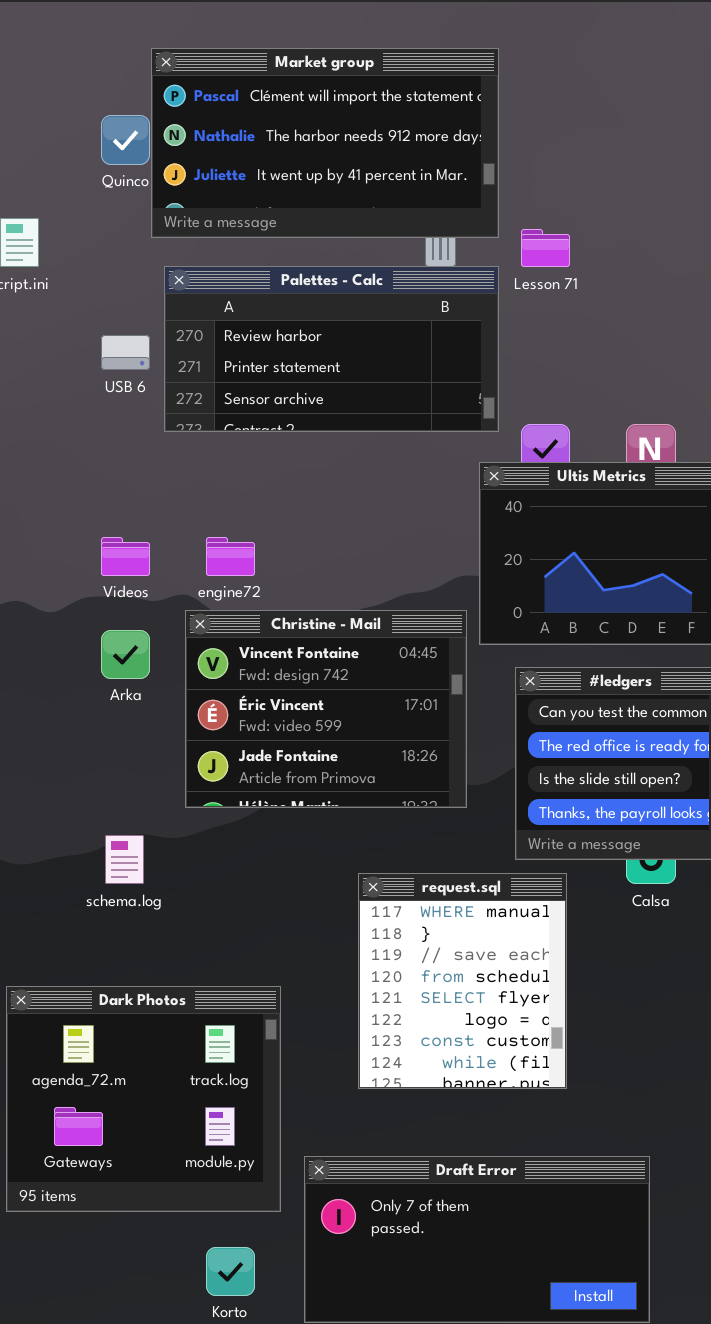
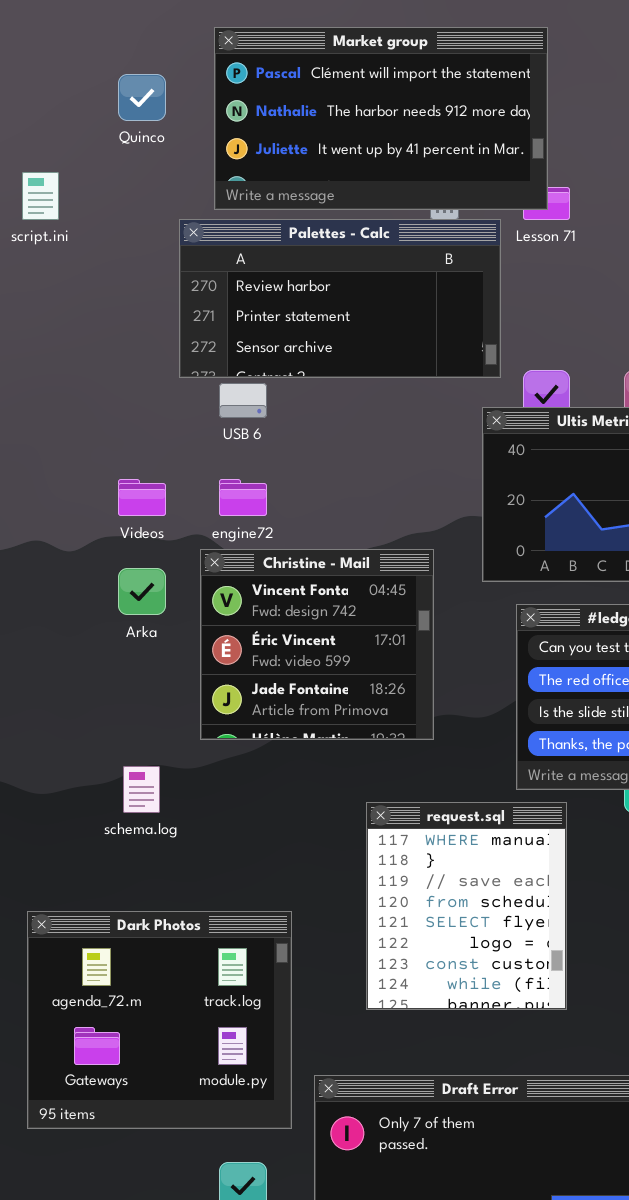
Market group: [151,48,499,238] -> [214,27,548,210], moved
USB 6: [101,335,150,370] -> [219,383,267,418], moved
Christine - Mail: [185,610,467,808] -> [200,549,434,740], resized

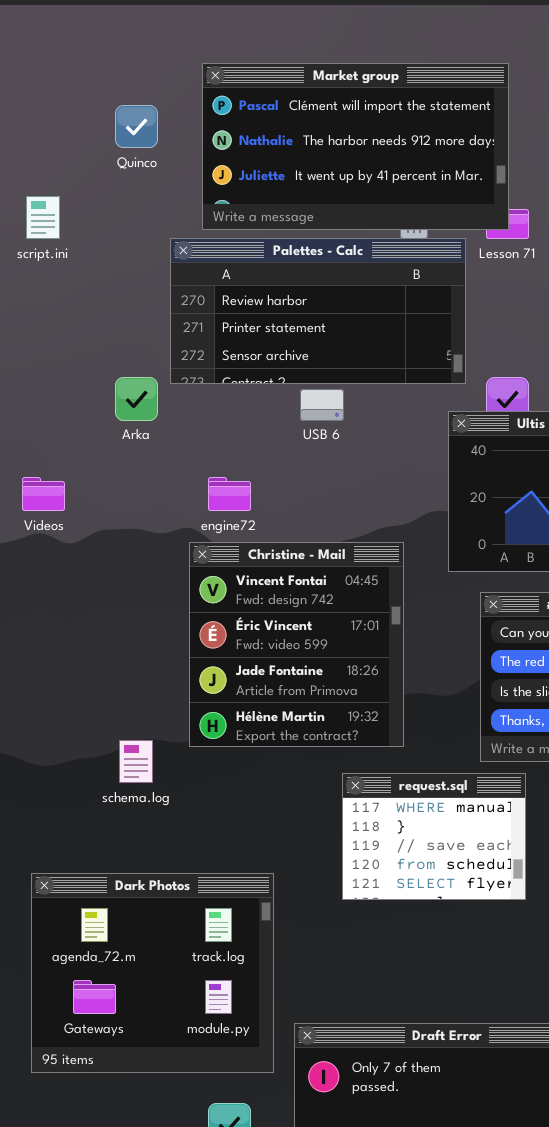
USB 6: [219,383,267,418] -> [300,389,344,421], moved
Videos: [118,479,166,516] -> [22,477,65,511], moved
Christine - Mail: [200,549,434,740] -> [189,542,404,747], resized
Arka: [118,568,166,615] -> [115,377,158,421], moved
request.sql: [366,802,567,1010] -> [342,773,526,900], resized

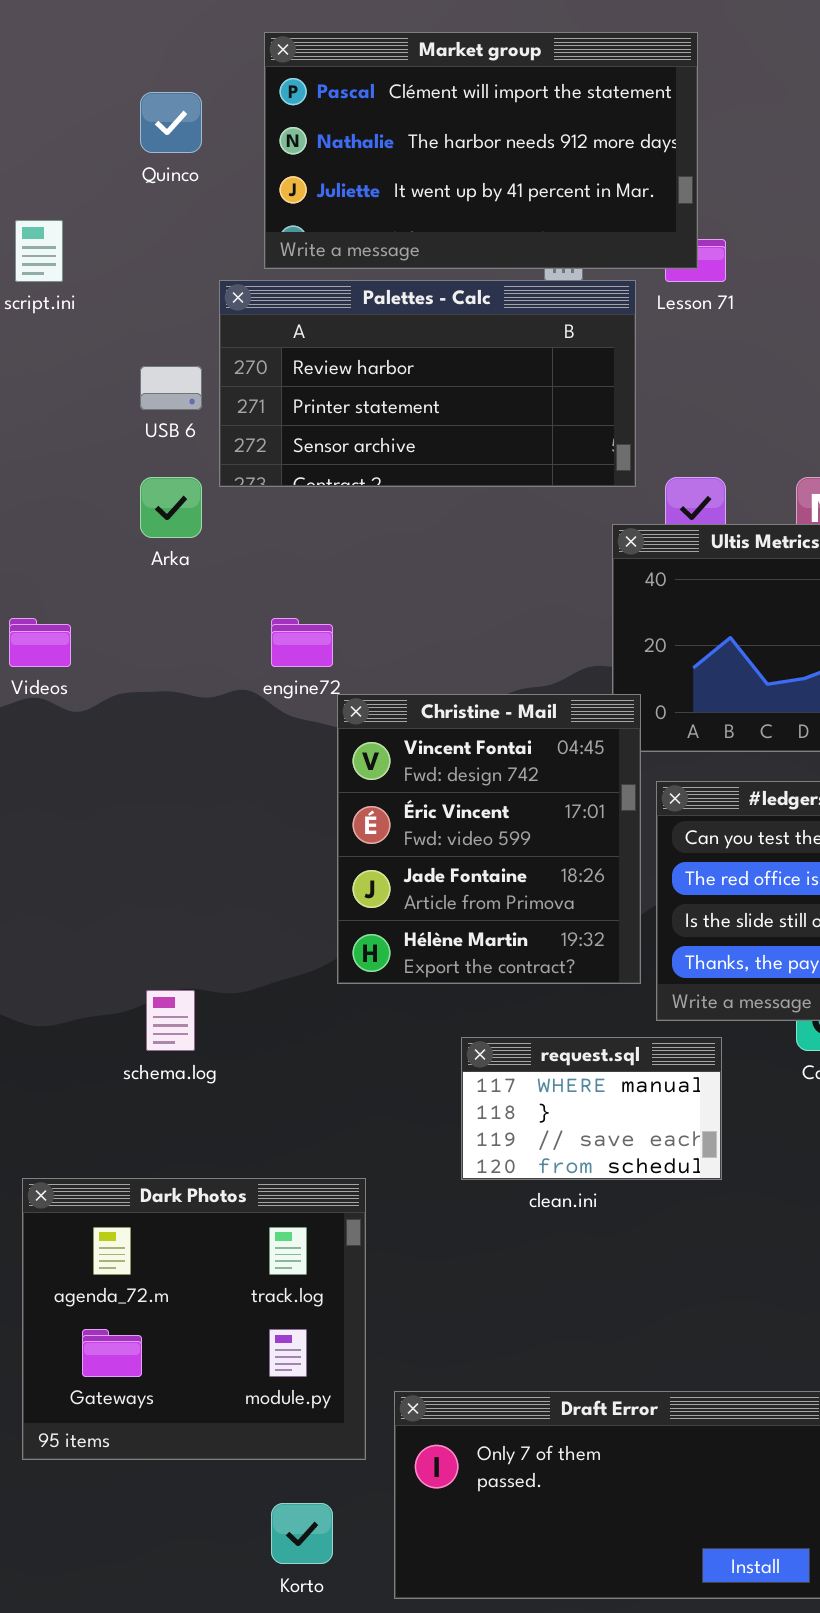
USB 6: [300,389,344,421] -> [140,366,202,410], moved
Christine - Mail: [189,542,404,747] -> [337,694,641,984], moved
request.sql: [342,773,526,900] -> [461,1037,722,1180], resized

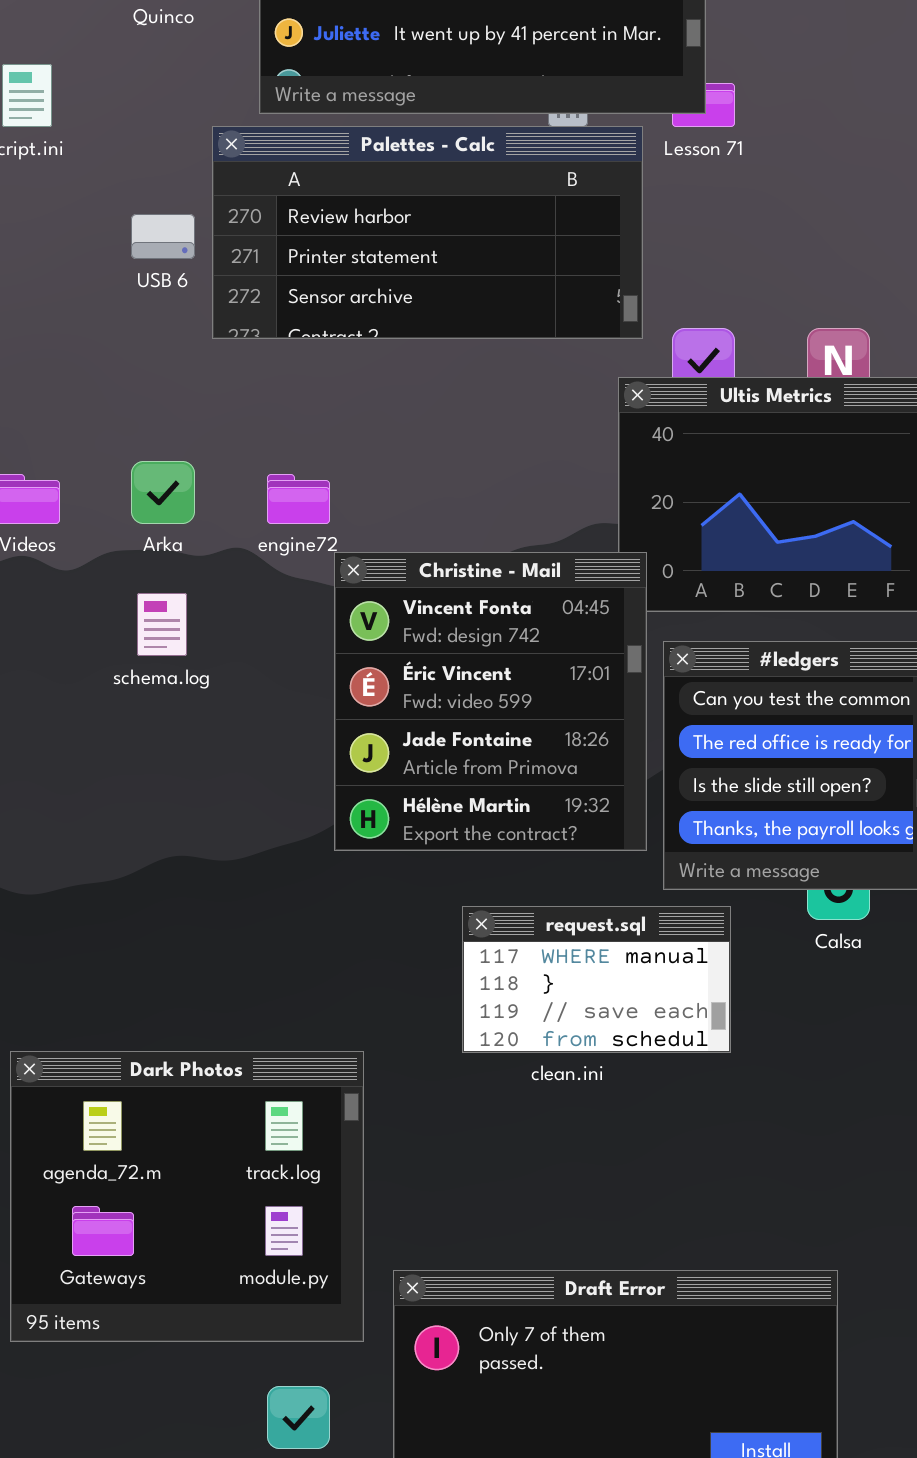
Arka: [140,477,202,538] -> [131,461,195,524], moved
schema.log: [146,990,195,1051] -> [137,593,187,656], moved

